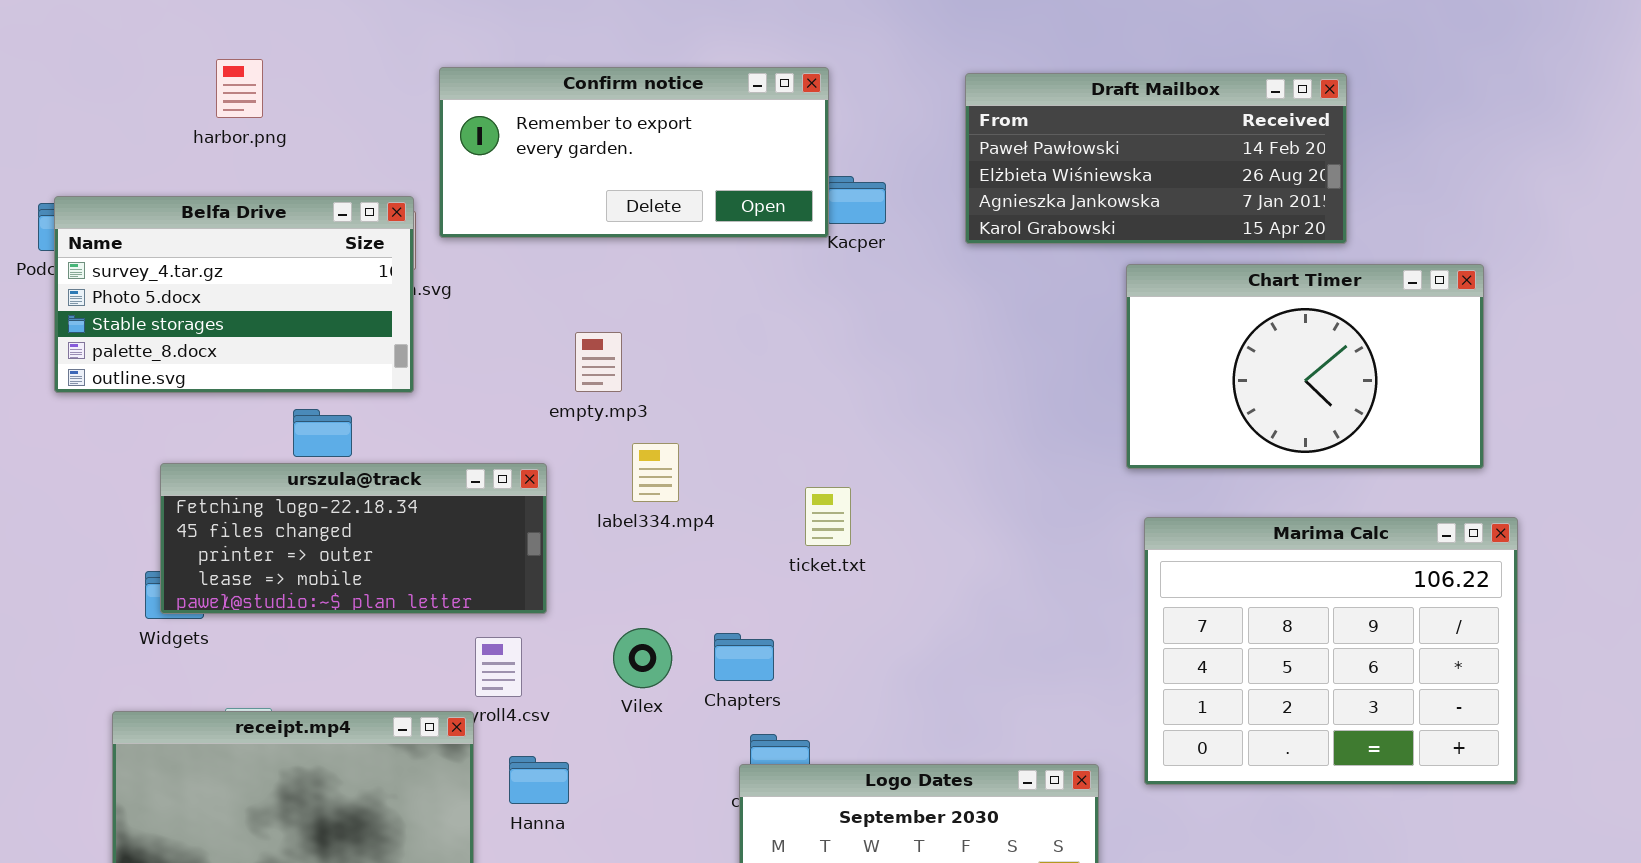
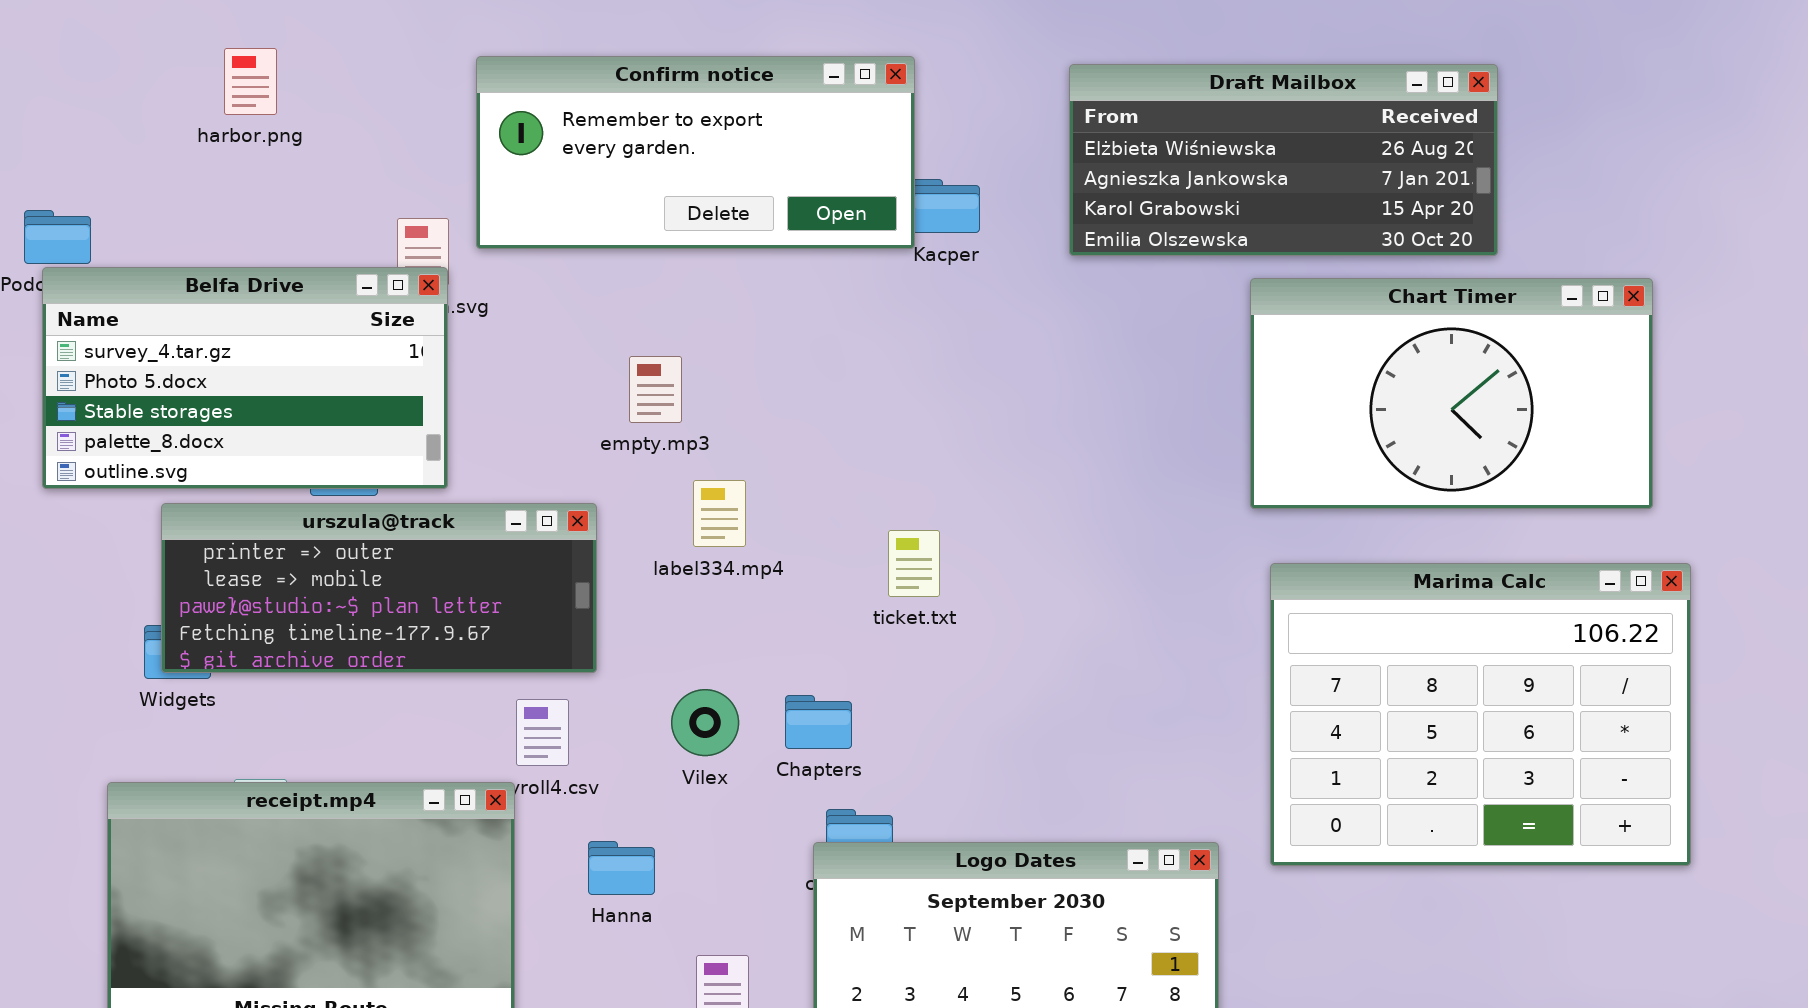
Draft Mailbox: [965,73,1347,244] -> [1069,64,1498,256], scrolled down 1 row
Belfa Drive: [54,196,414,393] -> [42,267,448,489], moved
urszula@track: [160,463,547,614] -> [161,503,597,673], scrolled down 2 rows
Hanna: [509,756,569,804] -> [588,841,655,895], moved

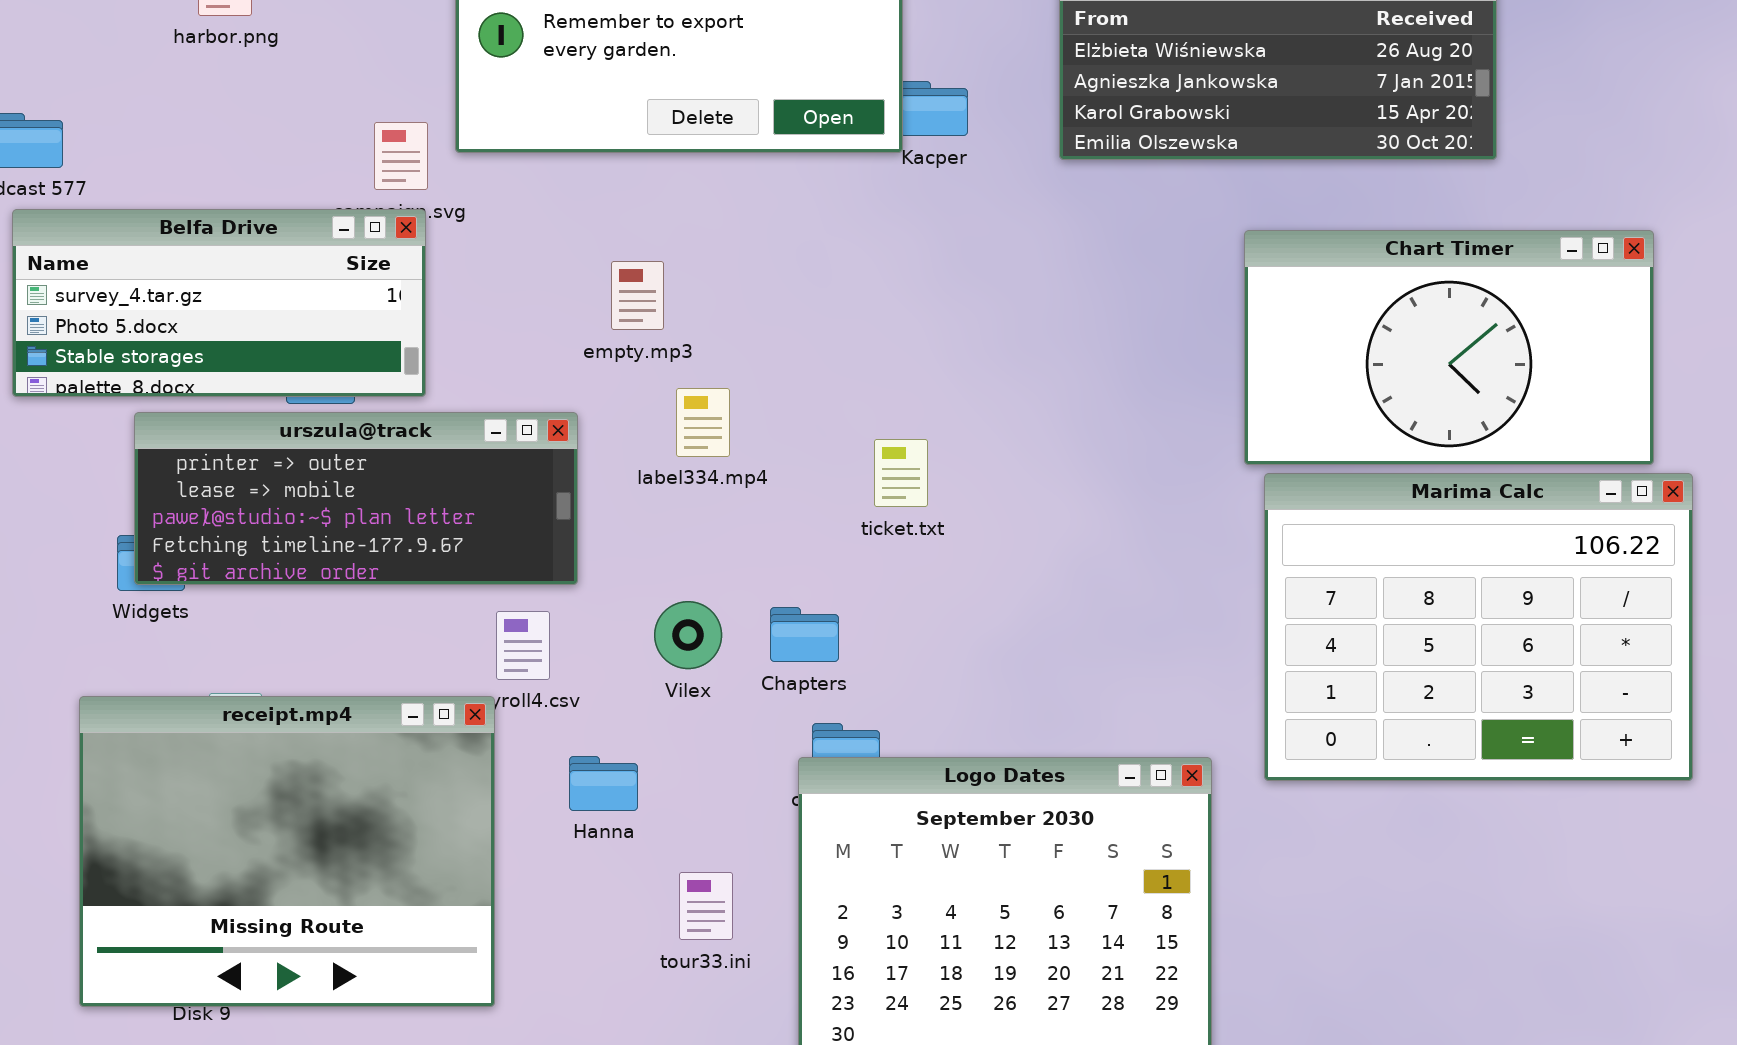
Belfa Drive: [42,267,448,489] -> [12,209,426,397], resized
Chart Timer: [1250,278,1653,509] -> [1244,230,1654,465], moved

